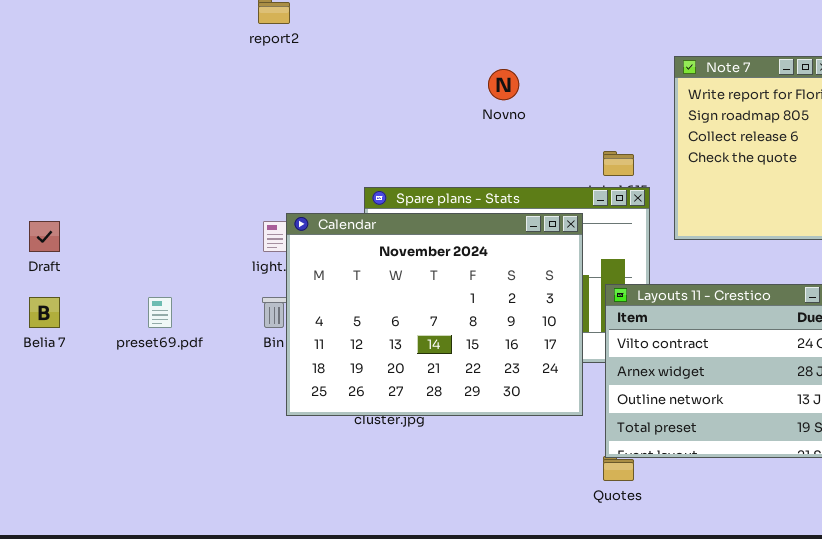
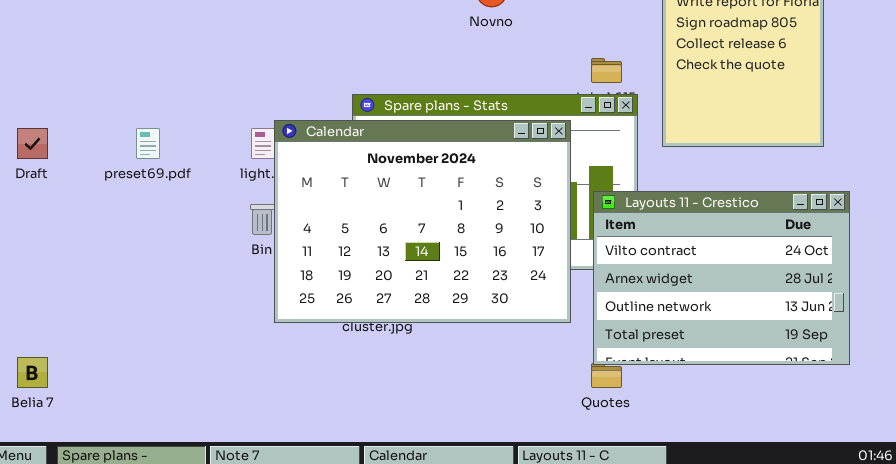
Belia 7: [29,297,60,328] -> [17,357,48,388], moved
preset69.pdf: [148,297,172,328] -> [136,128,160,159], moved

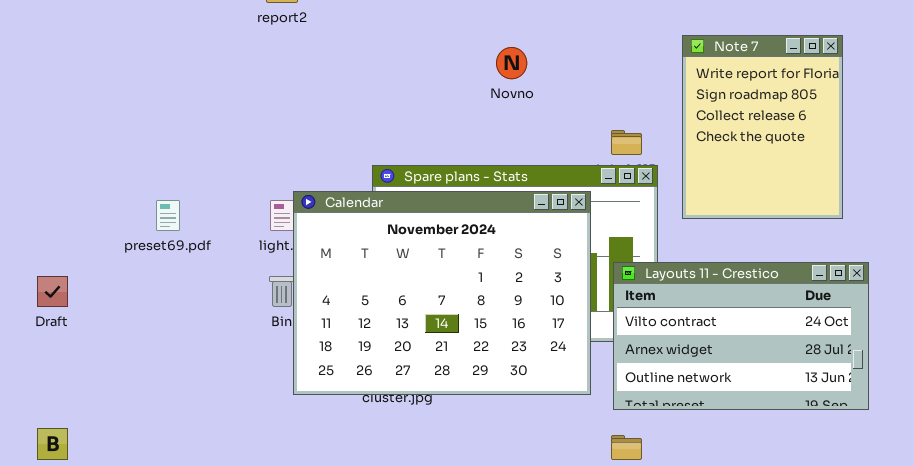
Draft: [17,128,48,159] -> [37,276,68,307], moved
Layouts 11 - Crestico: [593,191,850,365] -> [613,262,869,410], resized

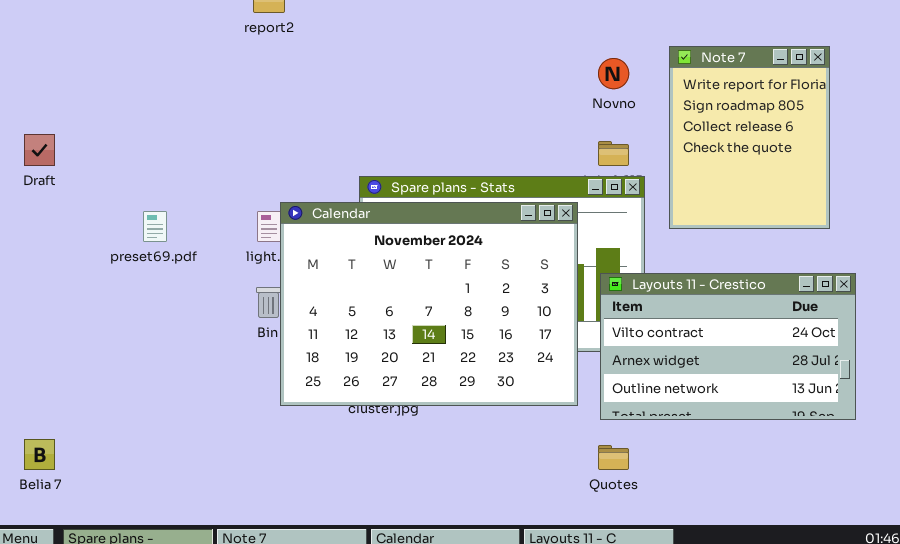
Novno: [496,47,527,79] -> [598,58,629,89], moved
Draft: [37,276,68,307] -> [24,134,55,166], moved

